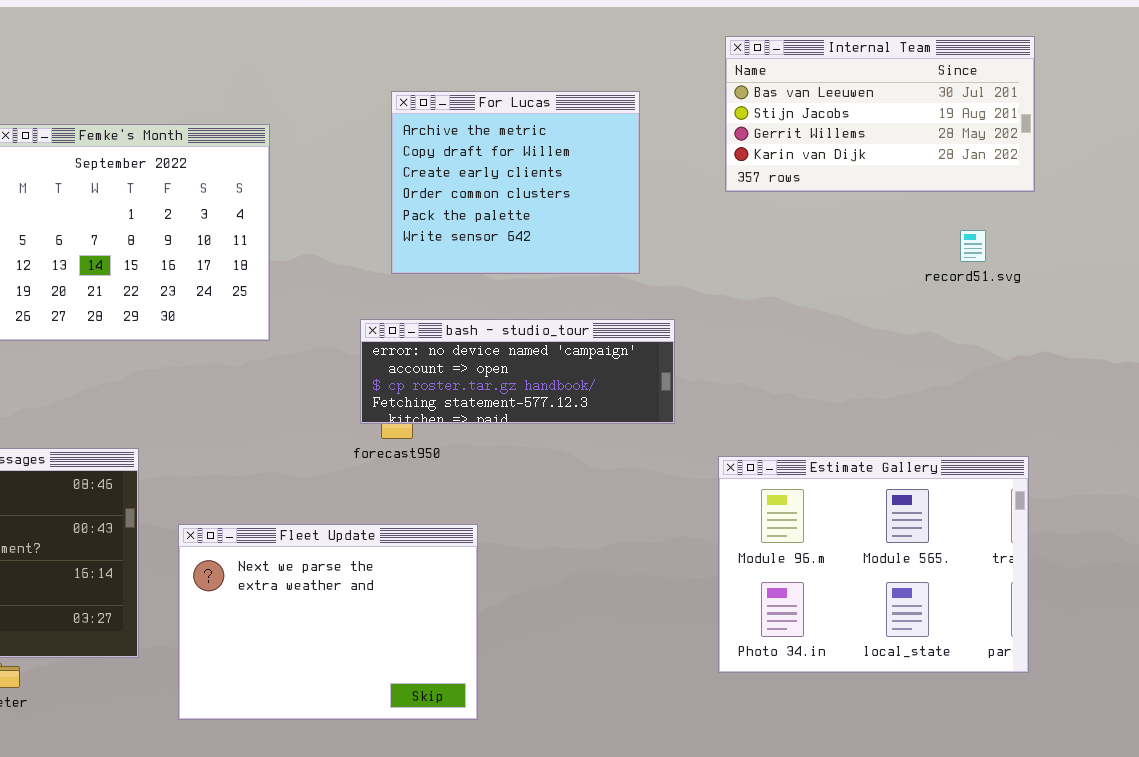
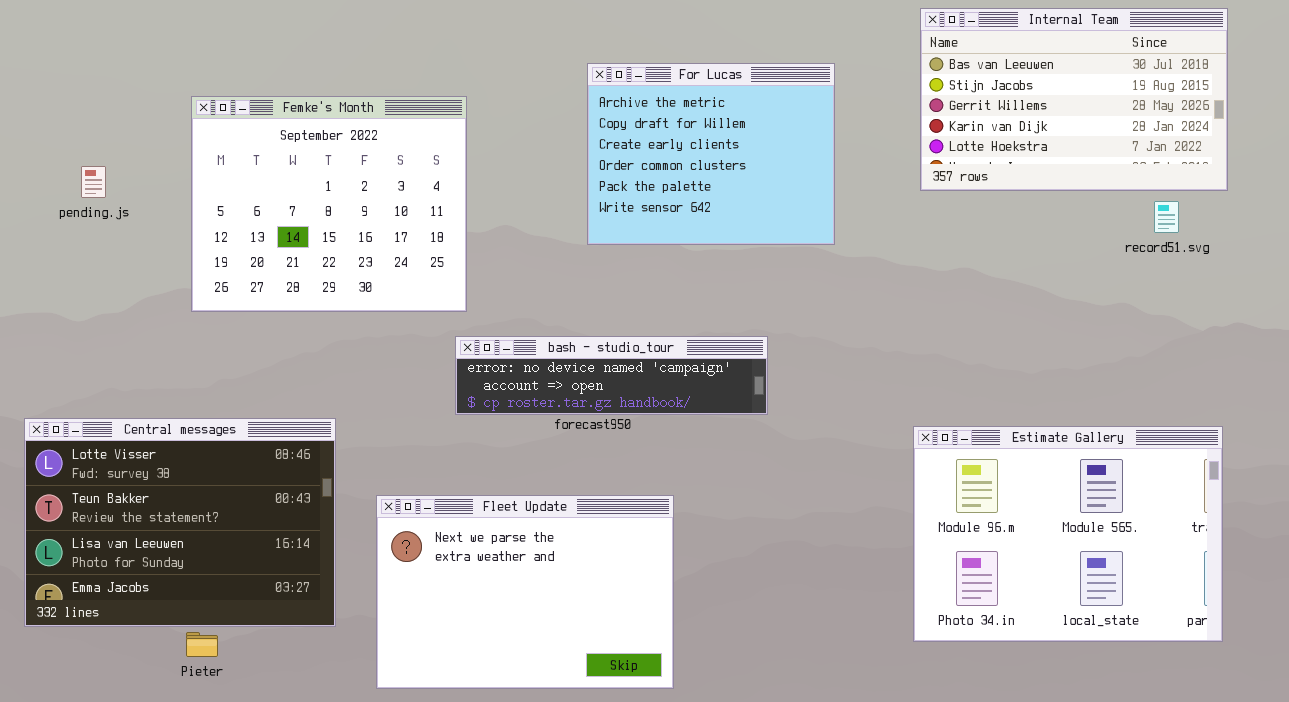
Internal Team: [725,36,1035,192] -> [920,8,1228,191], resized
bash - studio_tour: [360,319,675,424] -> [455,336,768,415], moved, resized

